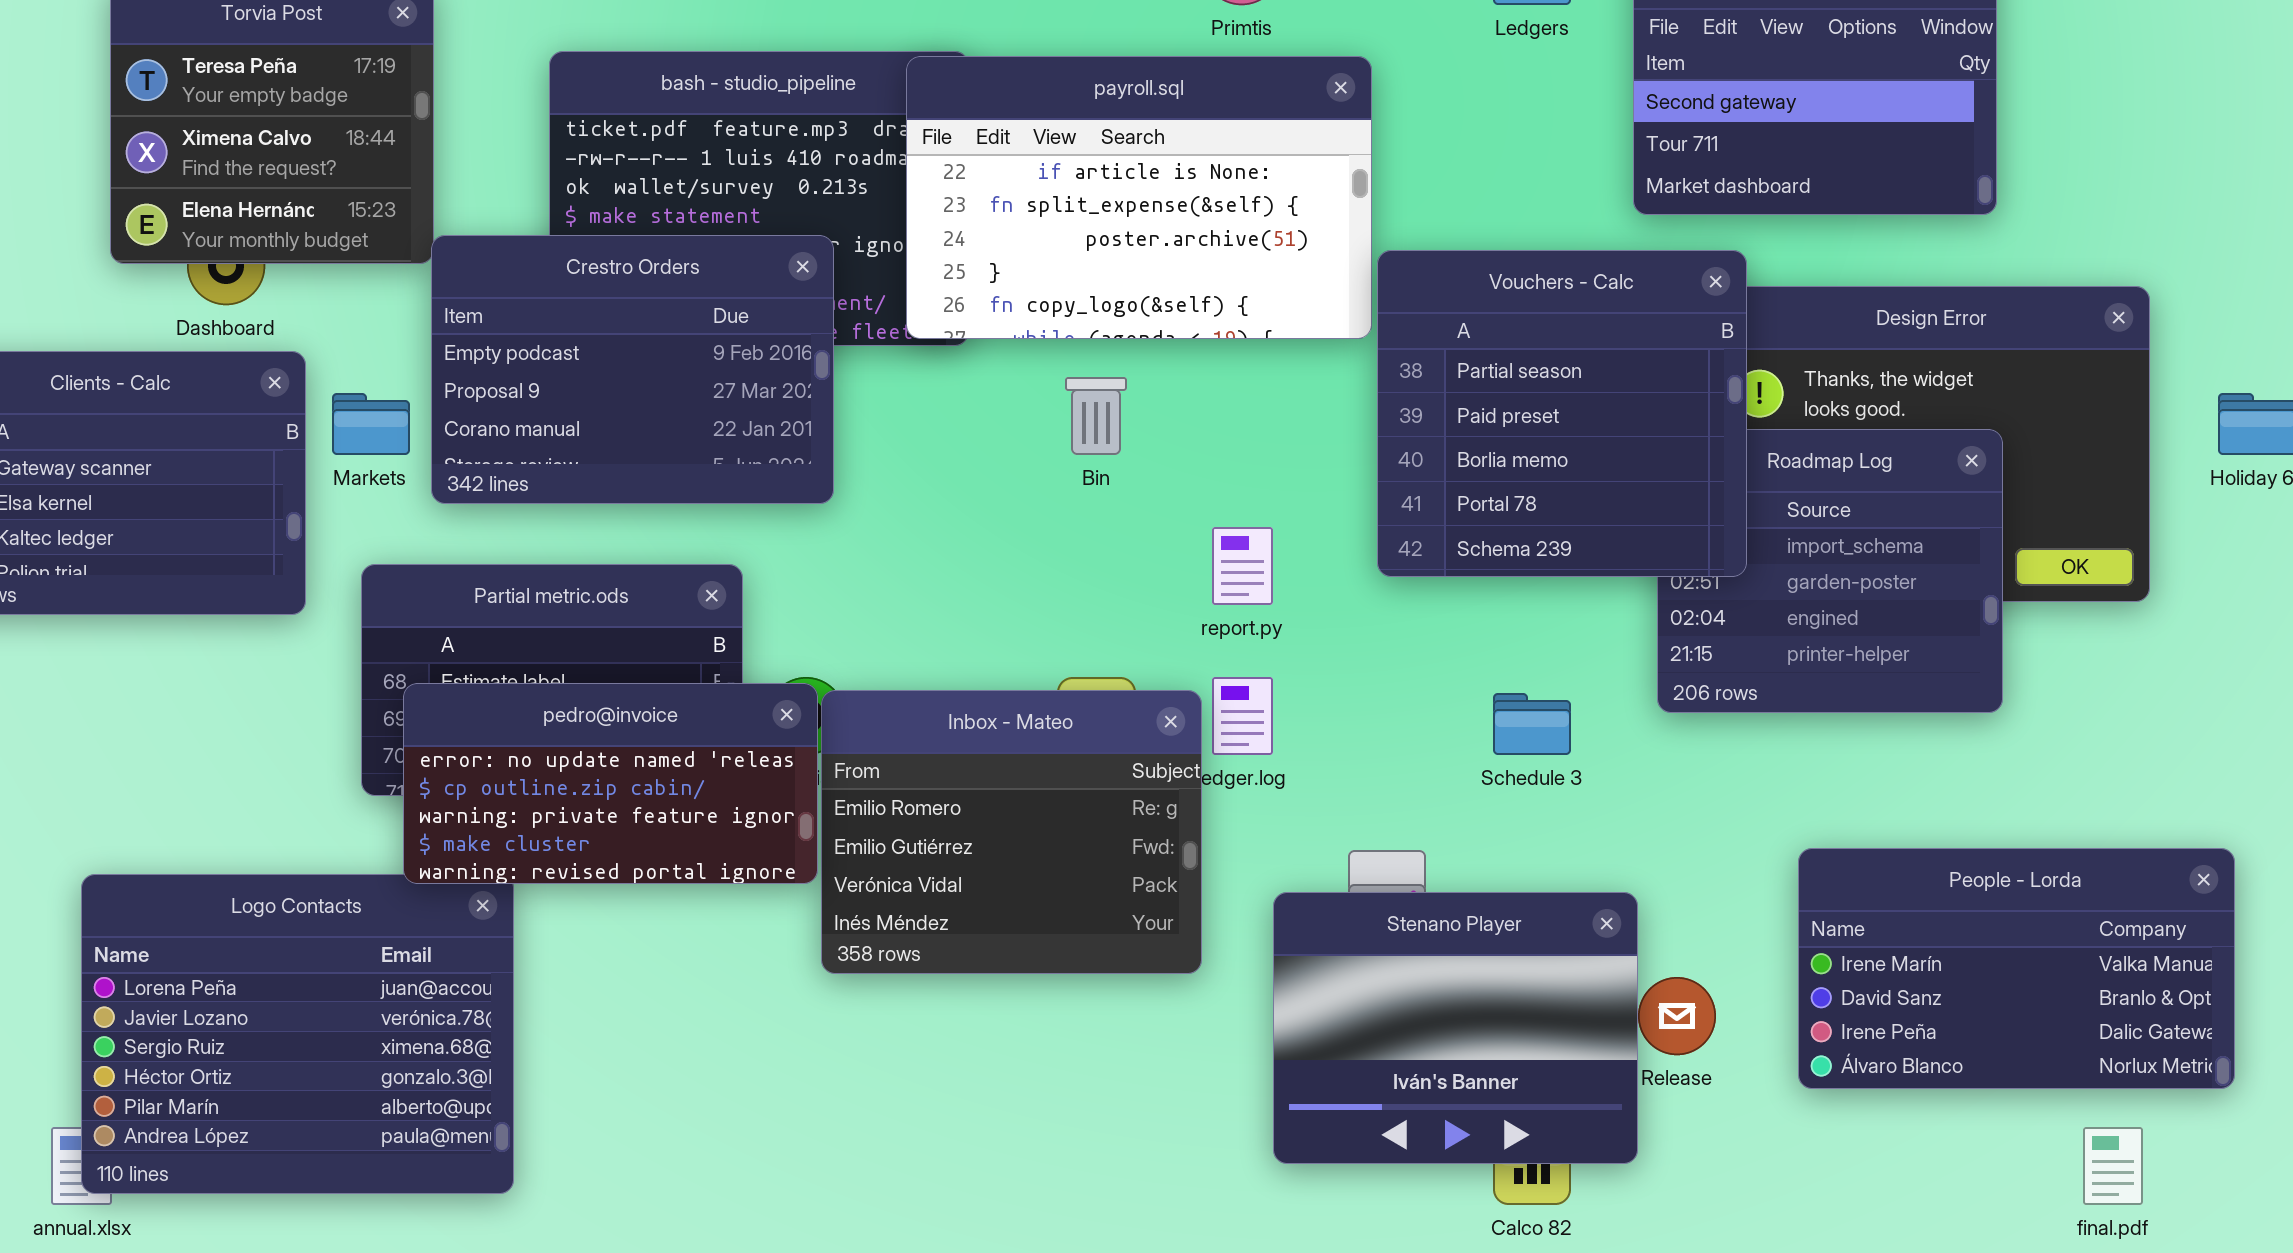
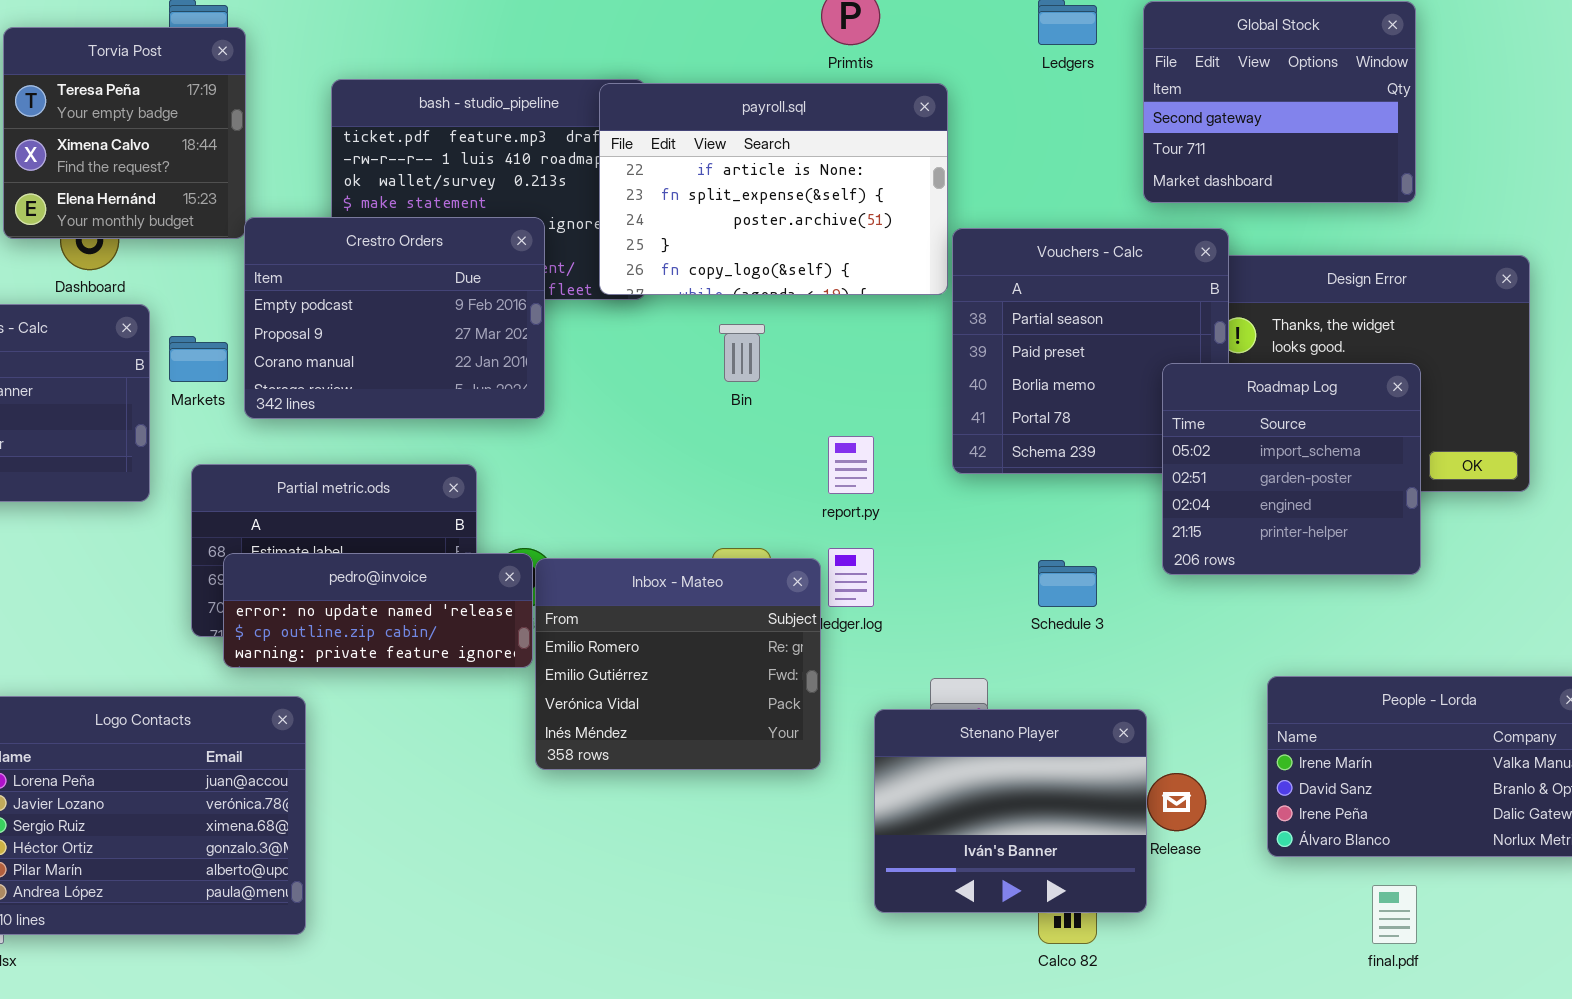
Roadmap Log: [1657,429,2003,713] -> [1162,363,1421,575], raised
pedro@invoice: [403,683,818,884] -> [223,553,533,668], resized
final.pdf: [2083,1127,2143,1205] -> [1372,885,1417,944], moved

